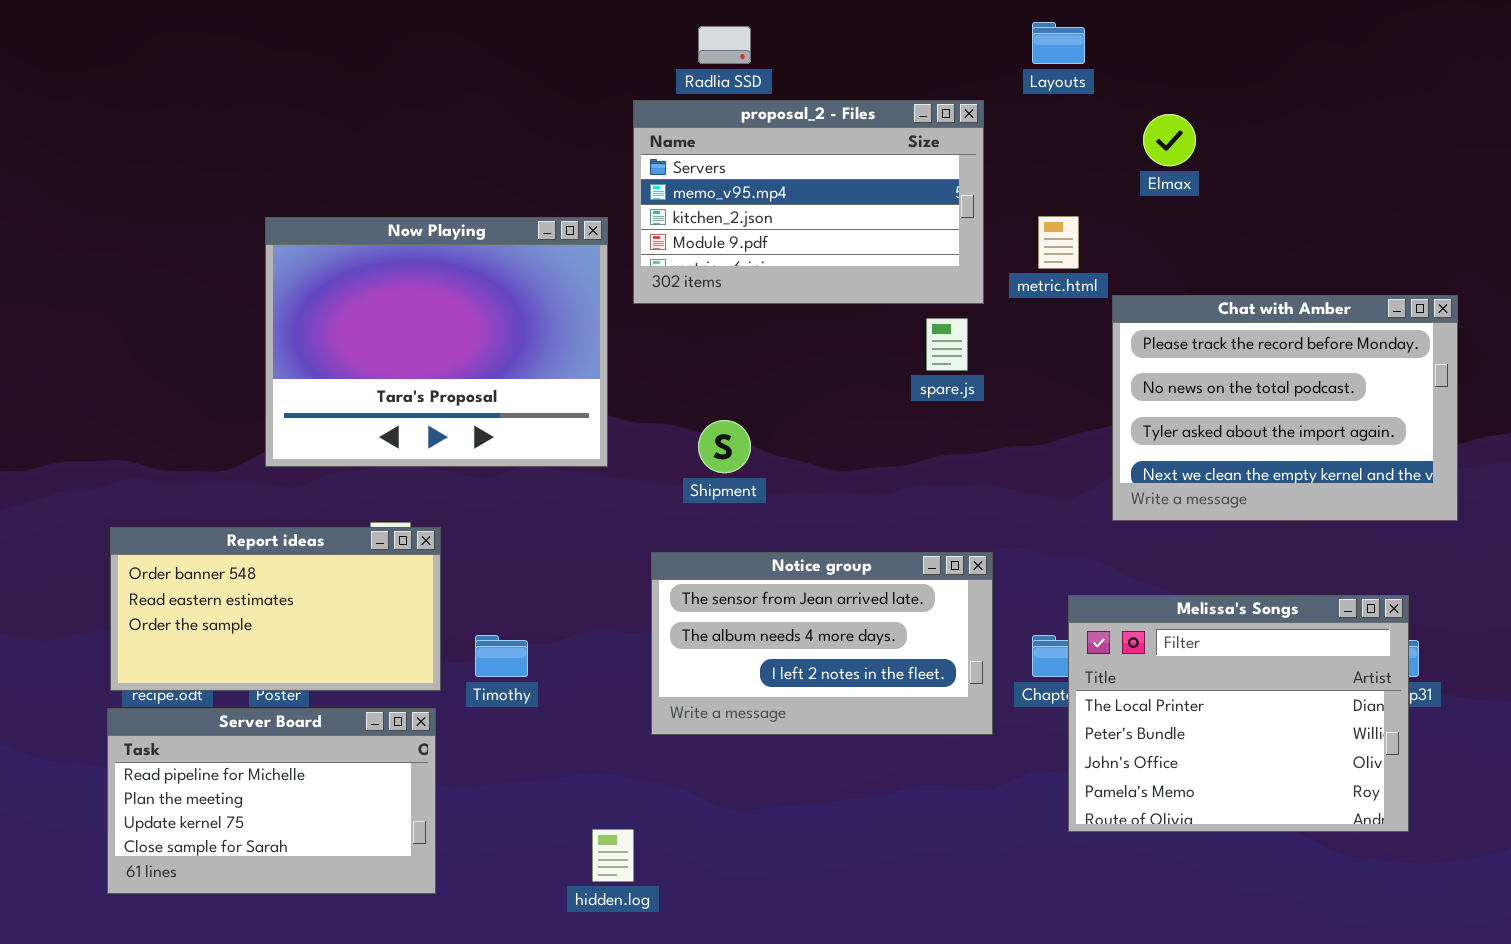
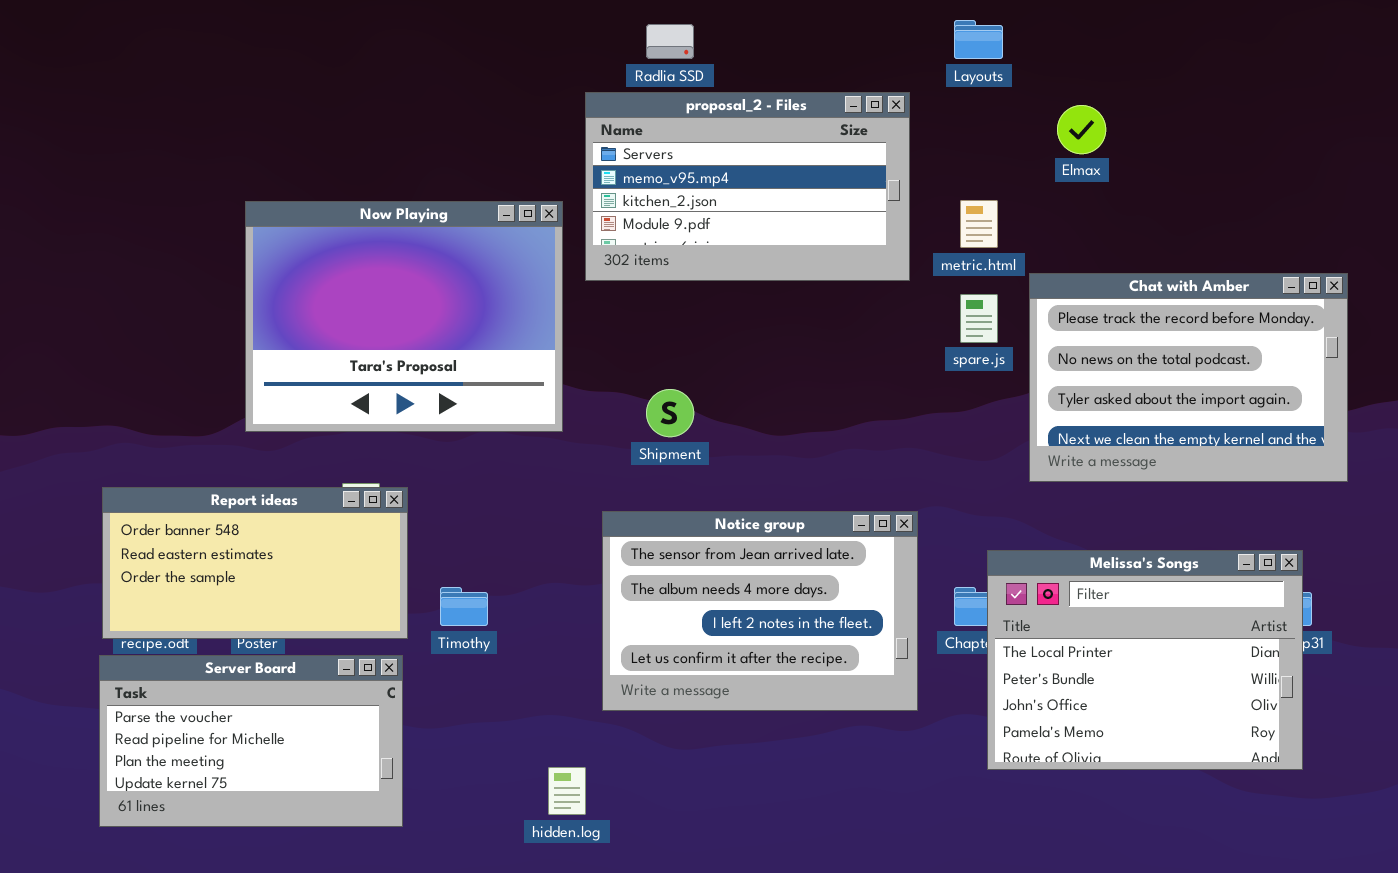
spare.js: [926,318,968,371] -> [960,294,998,343], moved
Notice group: [651,552,993,735] -> [602,511,918,711], resized
Server Board: [107,708,436,894] -> [99,655,403,827], scrolled up 1 row

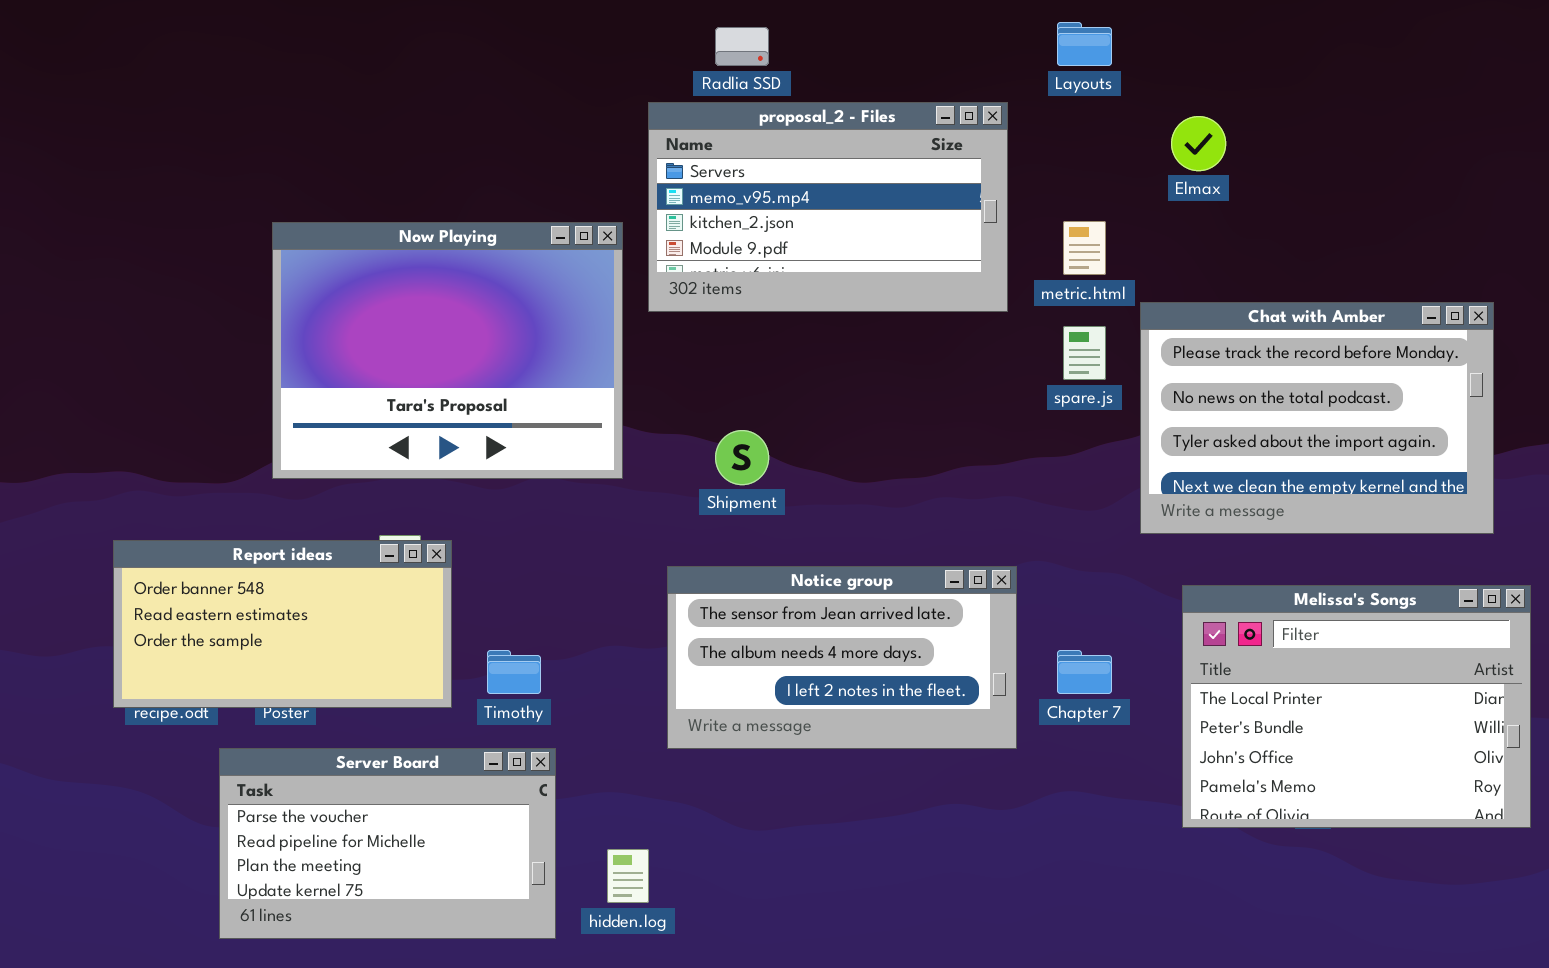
Notice group: [602,511,918,711] -> [667,566,1017,749], resized
Melissa's Songs: [987,550,1303,770] -> [1182,585,1531,828], moved
Server Board: [99,655,403,827] -> [219,748,556,939], moved

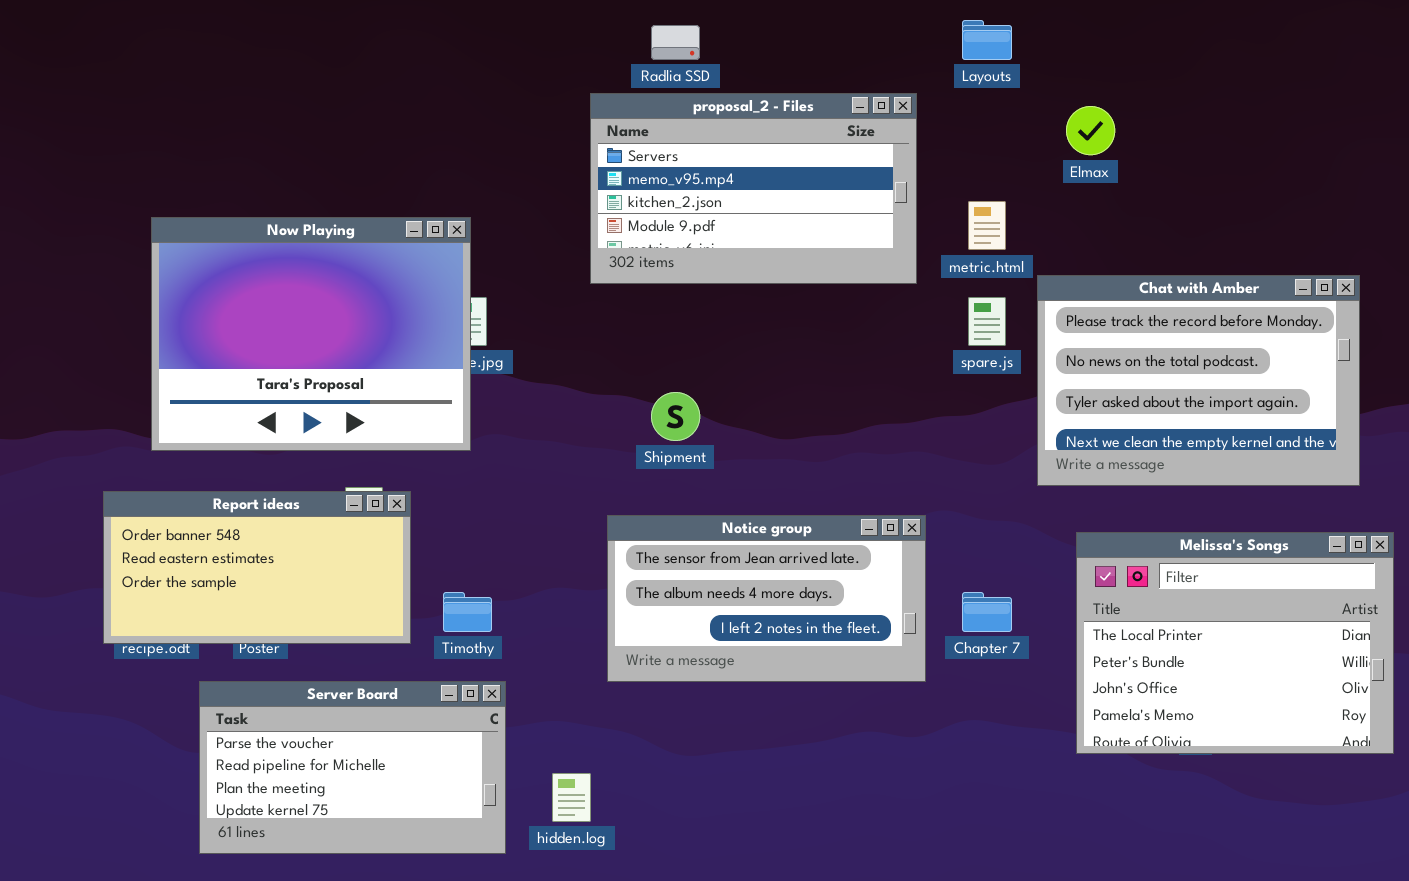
Now Playing: [272,222,623,479] -> [151,217,471,451], moved

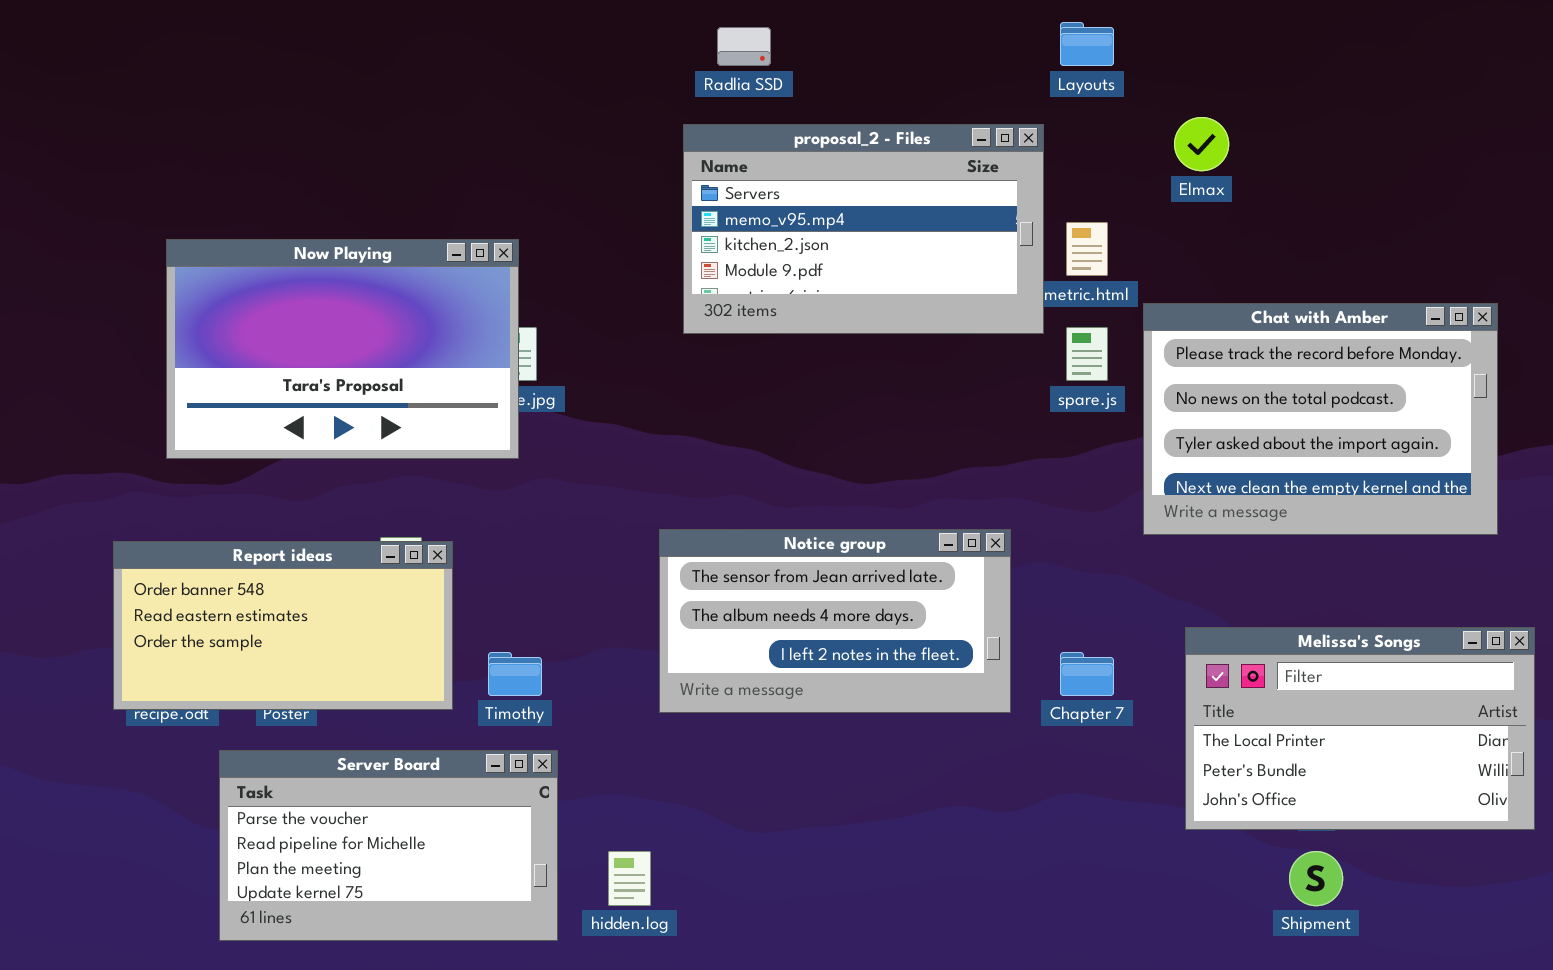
proposal_2 - Files: [590,93,917,284] -> [683,124,1044,334], moved
Now Playing: [151,217,471,451] -> [166,239,519,459], resized
Shipment: [651,392,700,441] -> [1289,851,1343,906], moved
Notice group: [607,515,926,682] -> [659,529,1011,713], moved
Melissa's Songs: [1076,532,1394,754] -> [1185,627,1535,830], resized

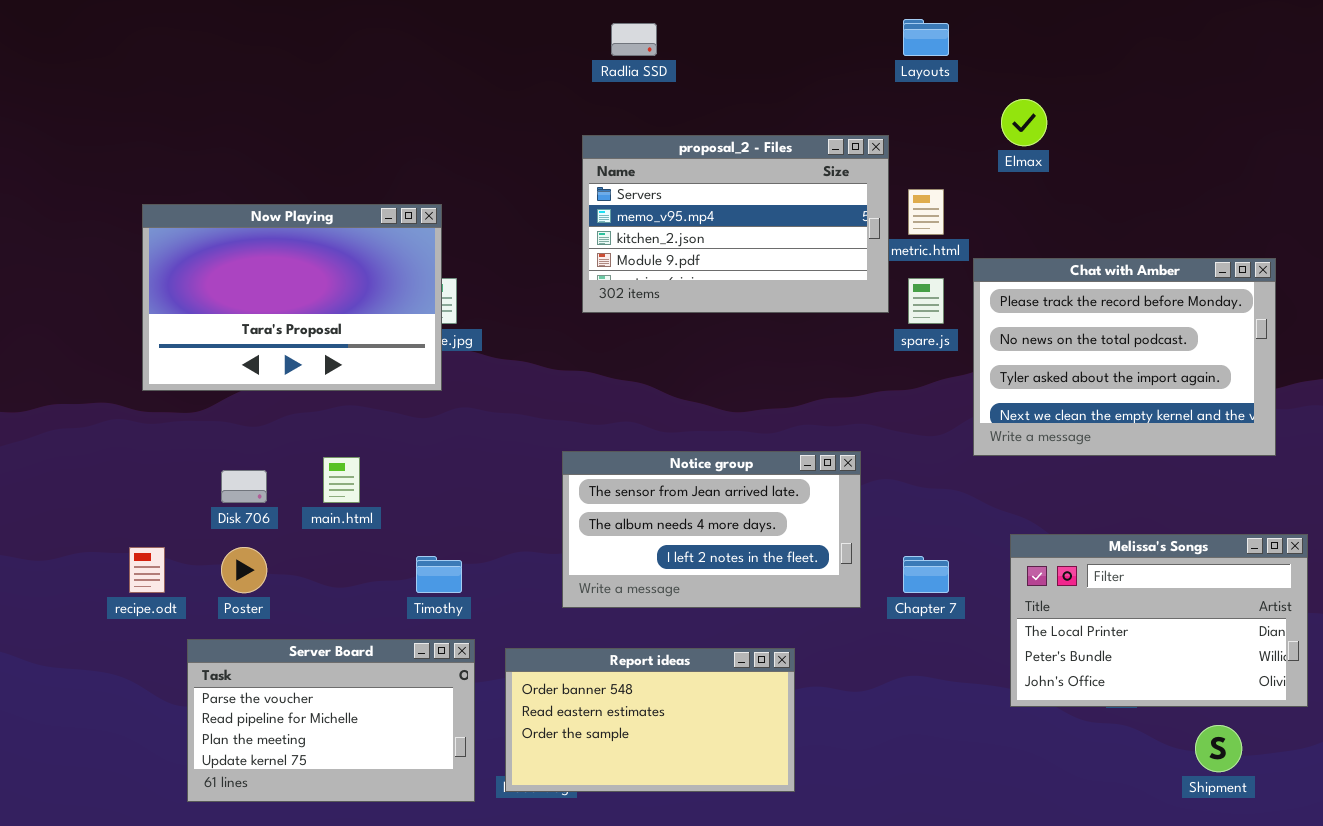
proposal_2 - Files: [683,124,1044,334] -> [582,135,889,313], moved
Report ideas: [113,541,453,710] -> [505,648,795,792], moved
Shipment: [1289,851,1343,906] -> [1195,725,1242,772], moved

